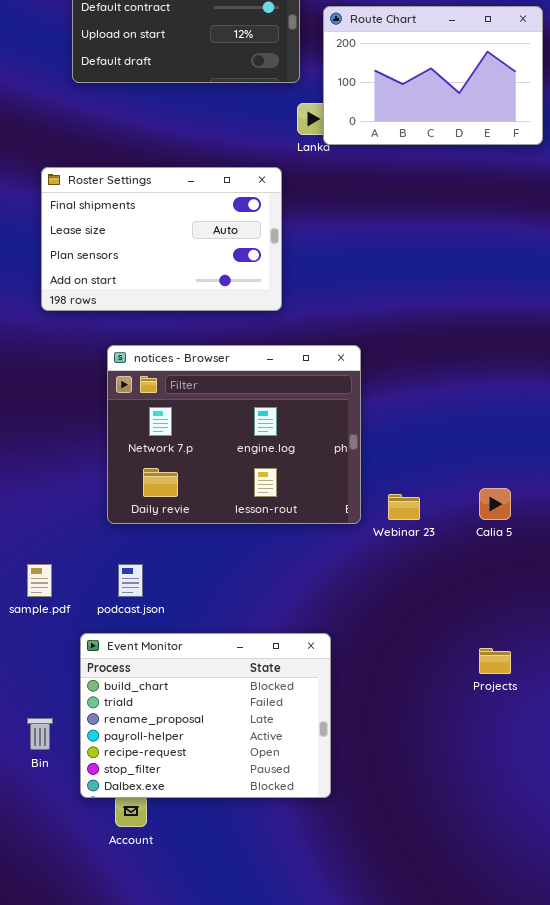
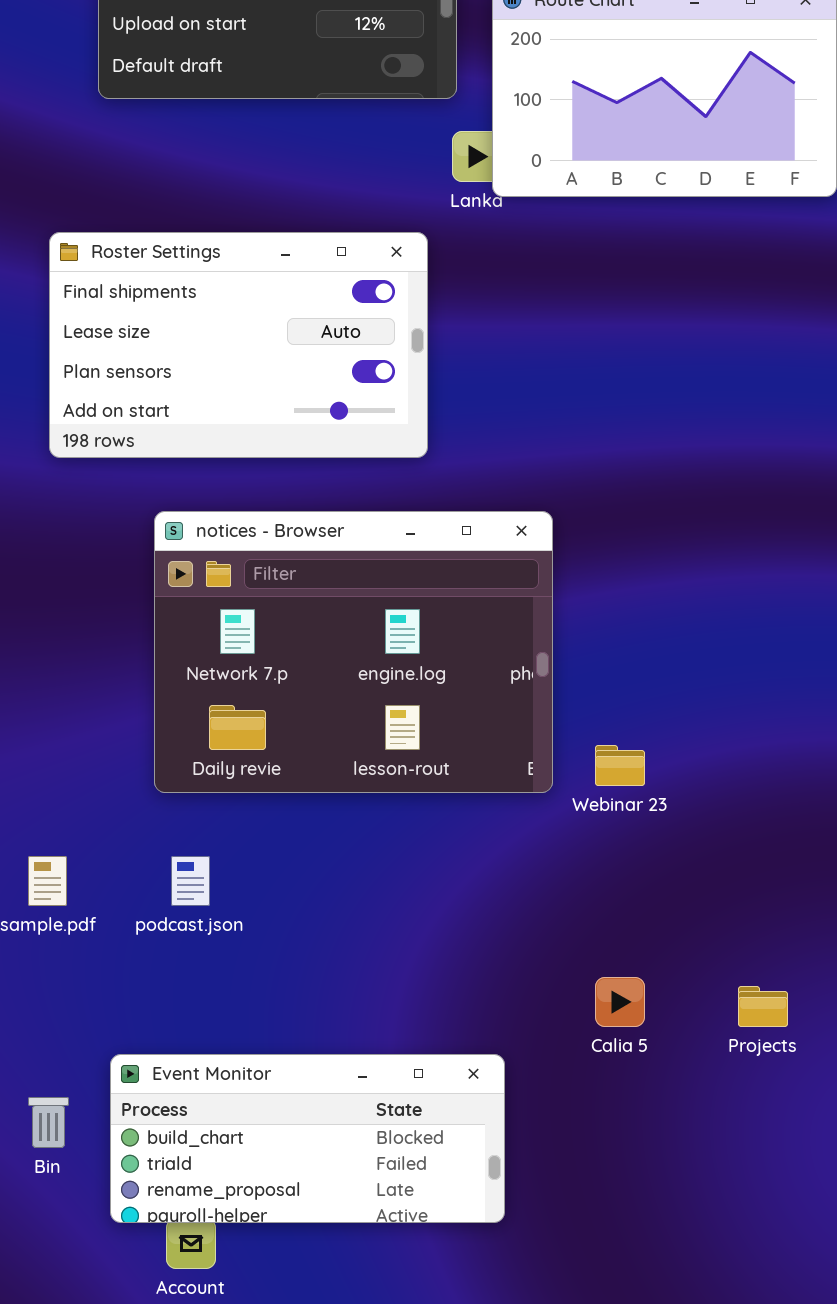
Calia 5: [479,488,511,520] -> [595,977,645,1027], moved
Event Monitor: [80,633,331,798] -> [110,1054,505,1223], resized

